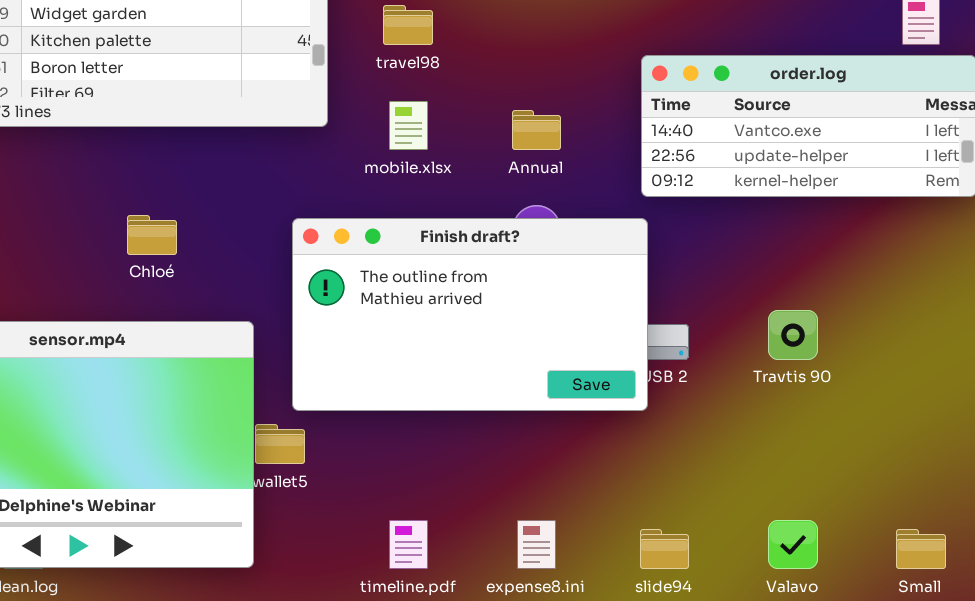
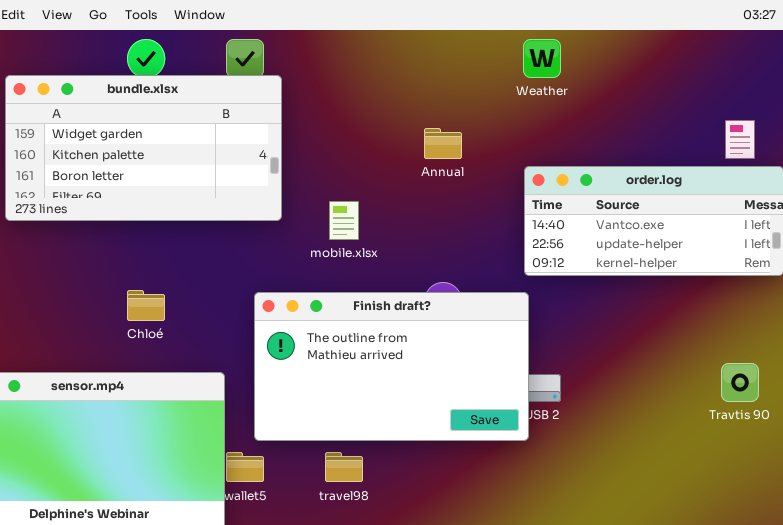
travel98: [383,5,433,45] -> [325,452,363,482], moved
Annual: [512,110,561,150] -> [424,128,462,159], moved
Travtis 90: [768,310,818,360] -> [721,363,759,402], moved

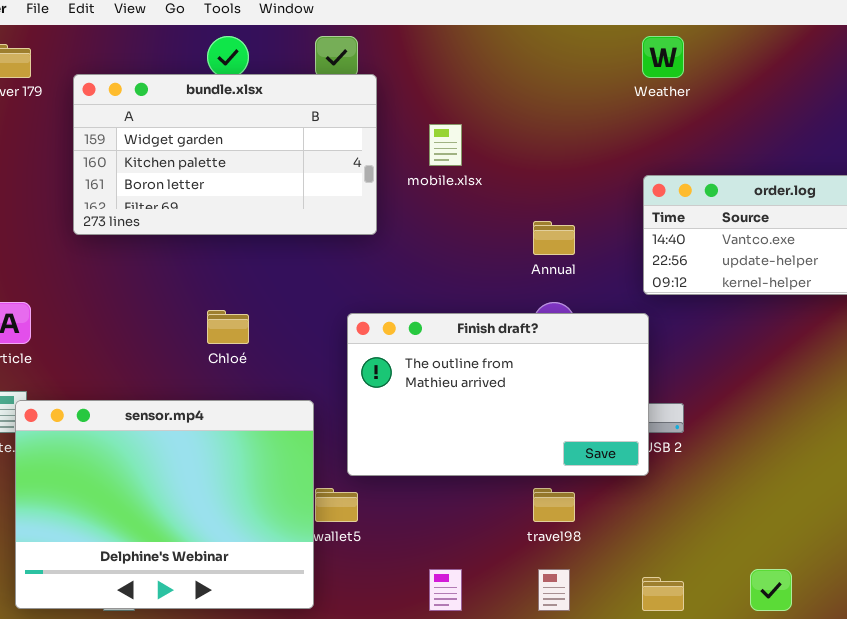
Annual: [424,128,462,159] -> [533,221,575,255], moved
mobile.xlsx: [329,201,359,240] -> [429,124,462,166], moved
travel98: [325,452,363,482] -> [533,488,575,522], moved

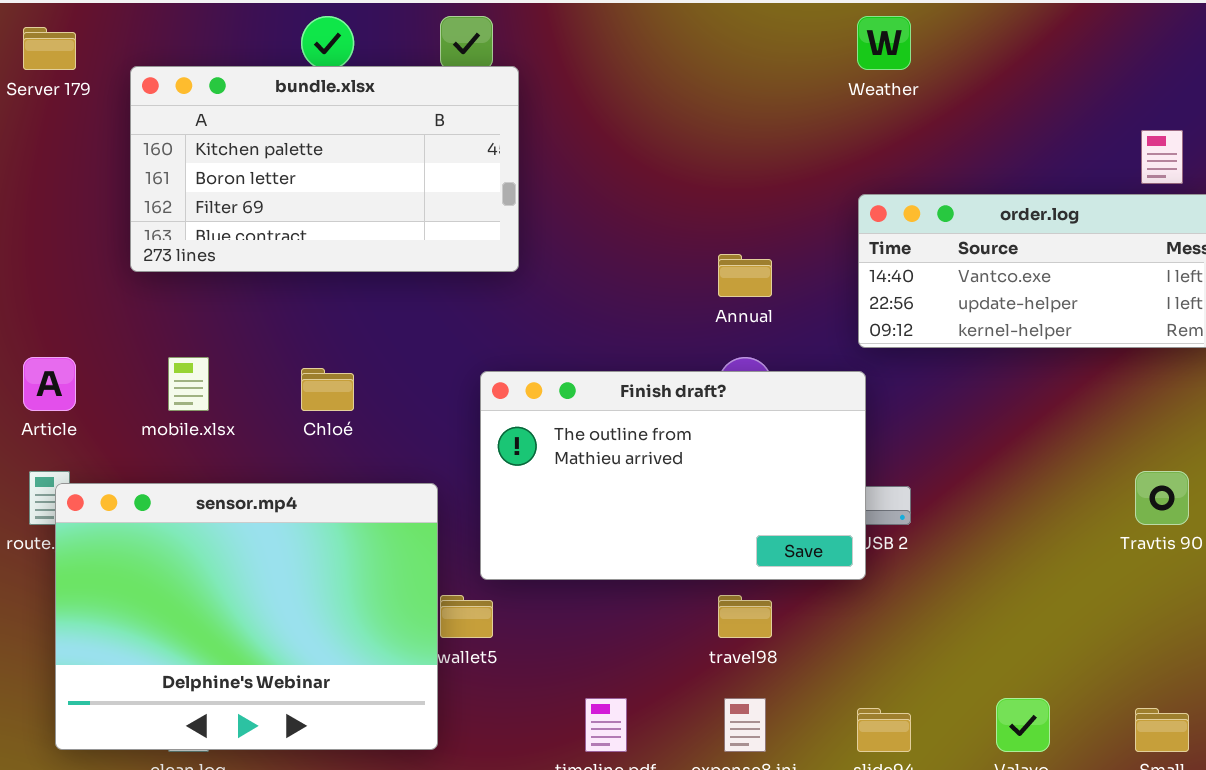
bundle.xlsx: [73,74,377,235] -> [130,66,519,272], scrolled down 1 row
mobile.xlsx: [429,124,462,166] -> [168,357,209,411], moved

